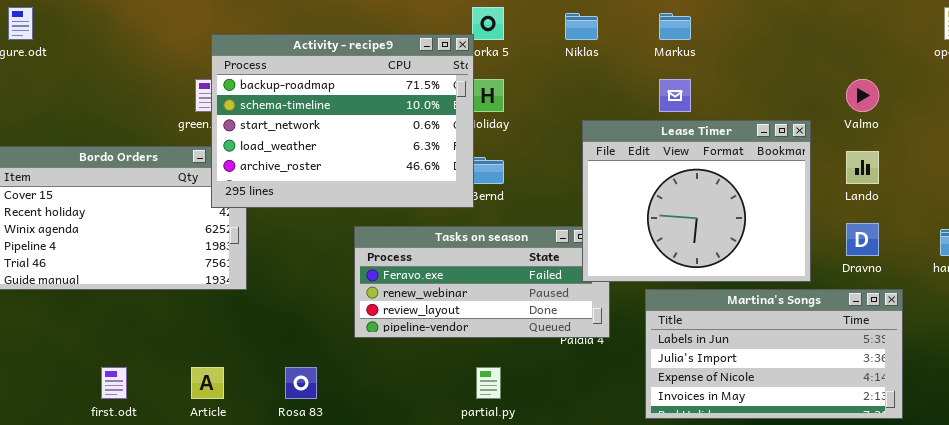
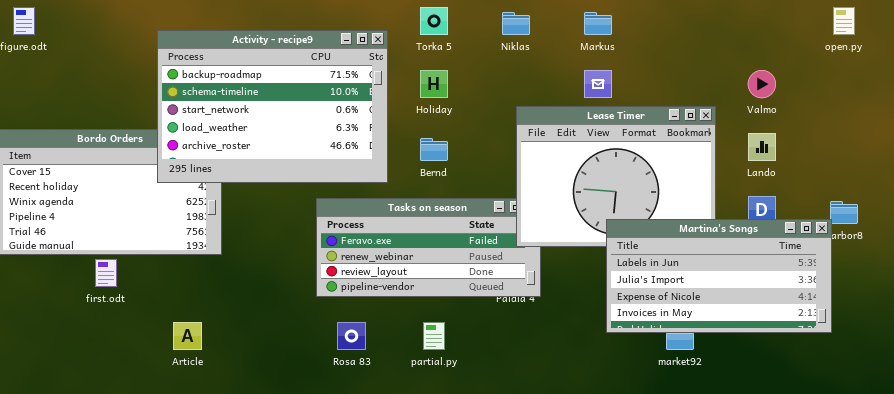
Activity - recipe9: [211,34,474,208] -> [157,30,388,183], moved
Martina's Songs: [645,289,903,419] -> [606,219,832,333], moved
first.odt: [101,367,127,399] -> [95,259,117,287], moved
Rosa 83: [285,367,317,399] -> [337,322,366,350], moved

